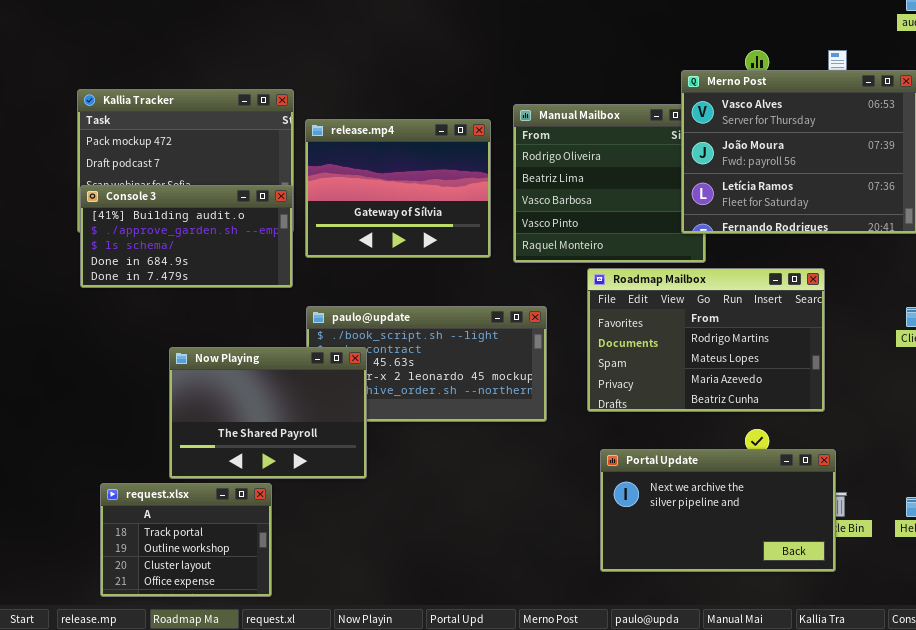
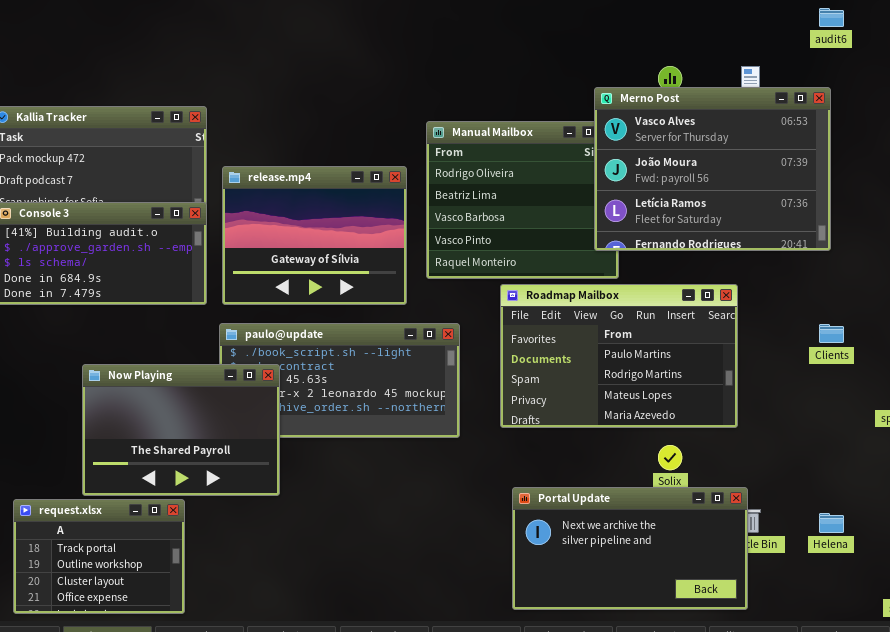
release.mp4: [305,119,491,258] -> [222,166,407,305], moved
Roadmap Mailbox: [587,268,825,412] -> [500,284,738,428], scrolled up 1 row
Portal Update: [600,449,836,572] -> [512,487,748,610], moved

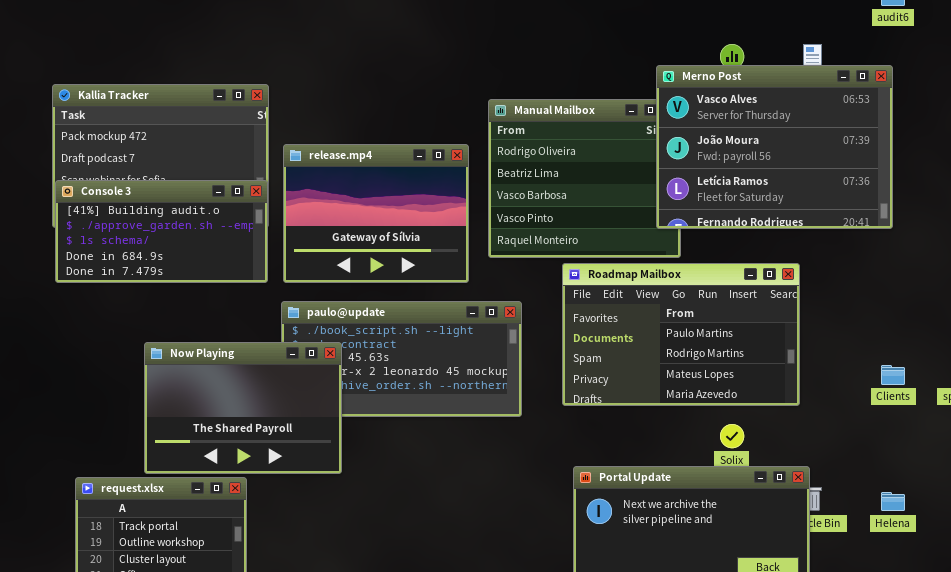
Clients: [819,324,844,343] -> [881,365,905,385], moved

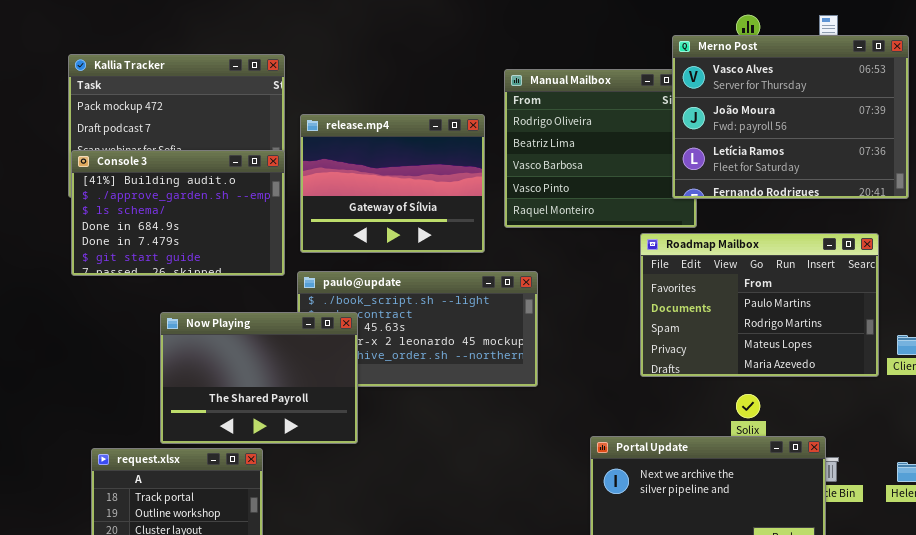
Console 3: [55,180,268,283] -> [71,150,285,276], resized
Roadmap Mailbox: [562,263,800,406] -> [640,233,879,377], moved

